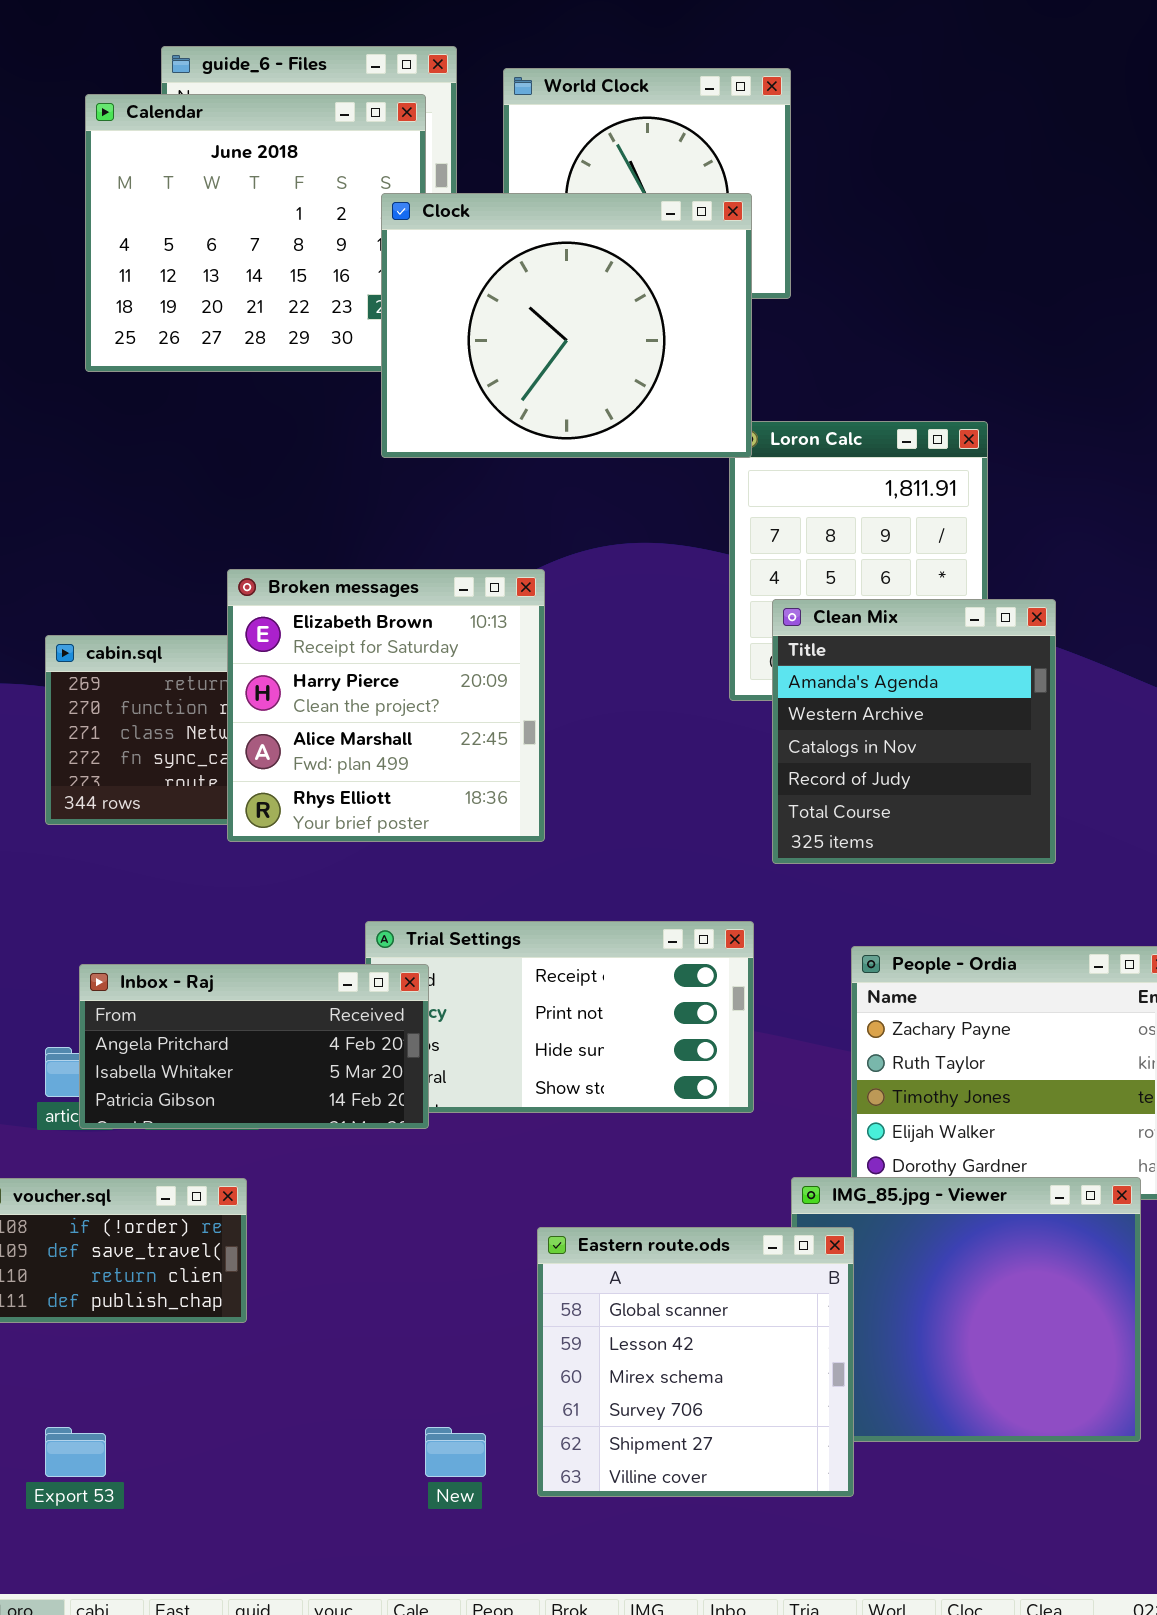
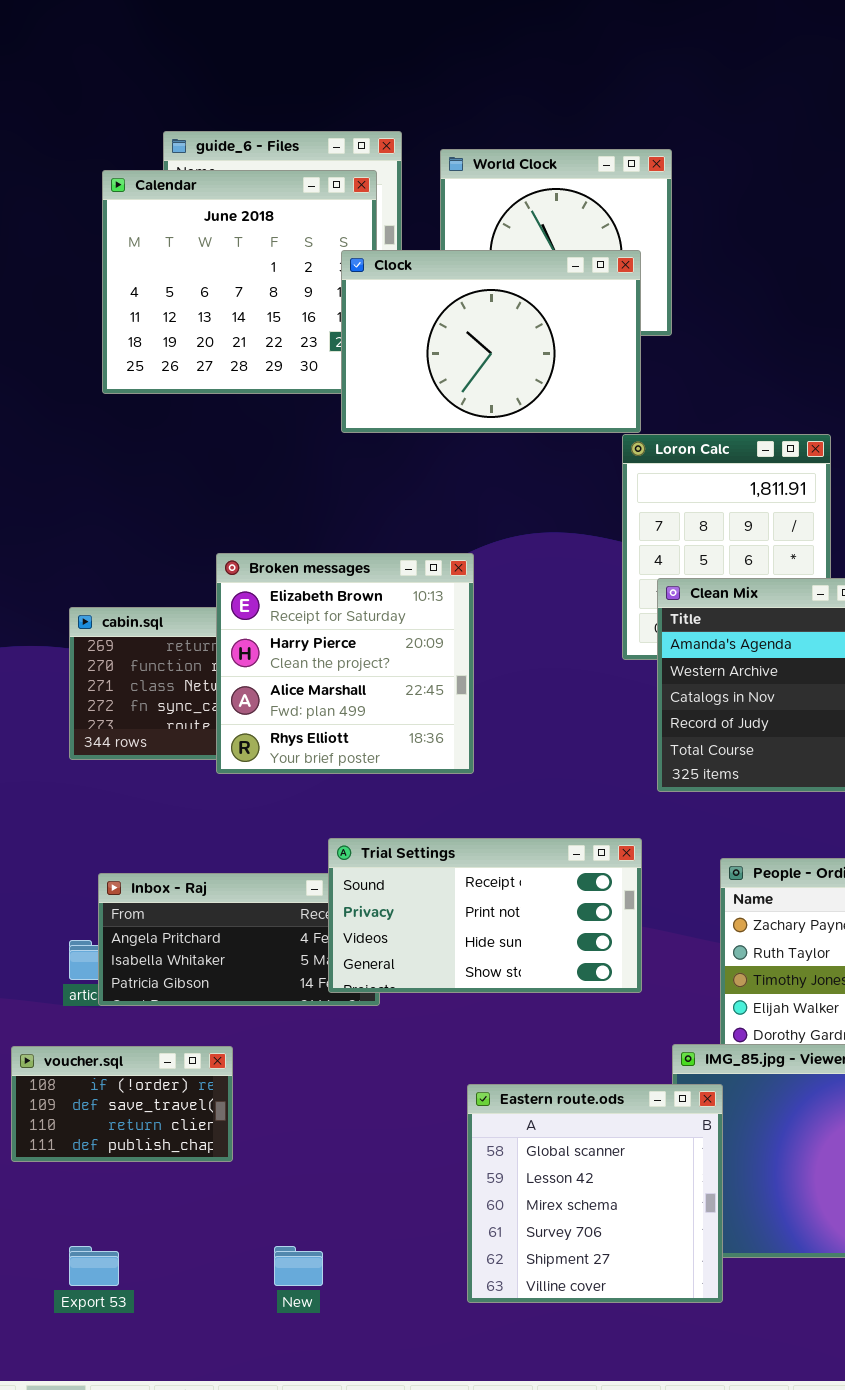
Clock: [381,193,752,458] -> [341,250,641,433], resized
Trial Settings: [365,921,754,1113] -> [328,838,642,993], raised
New: [425,1427,486,1477] -> [274,1246,323,1286], moved

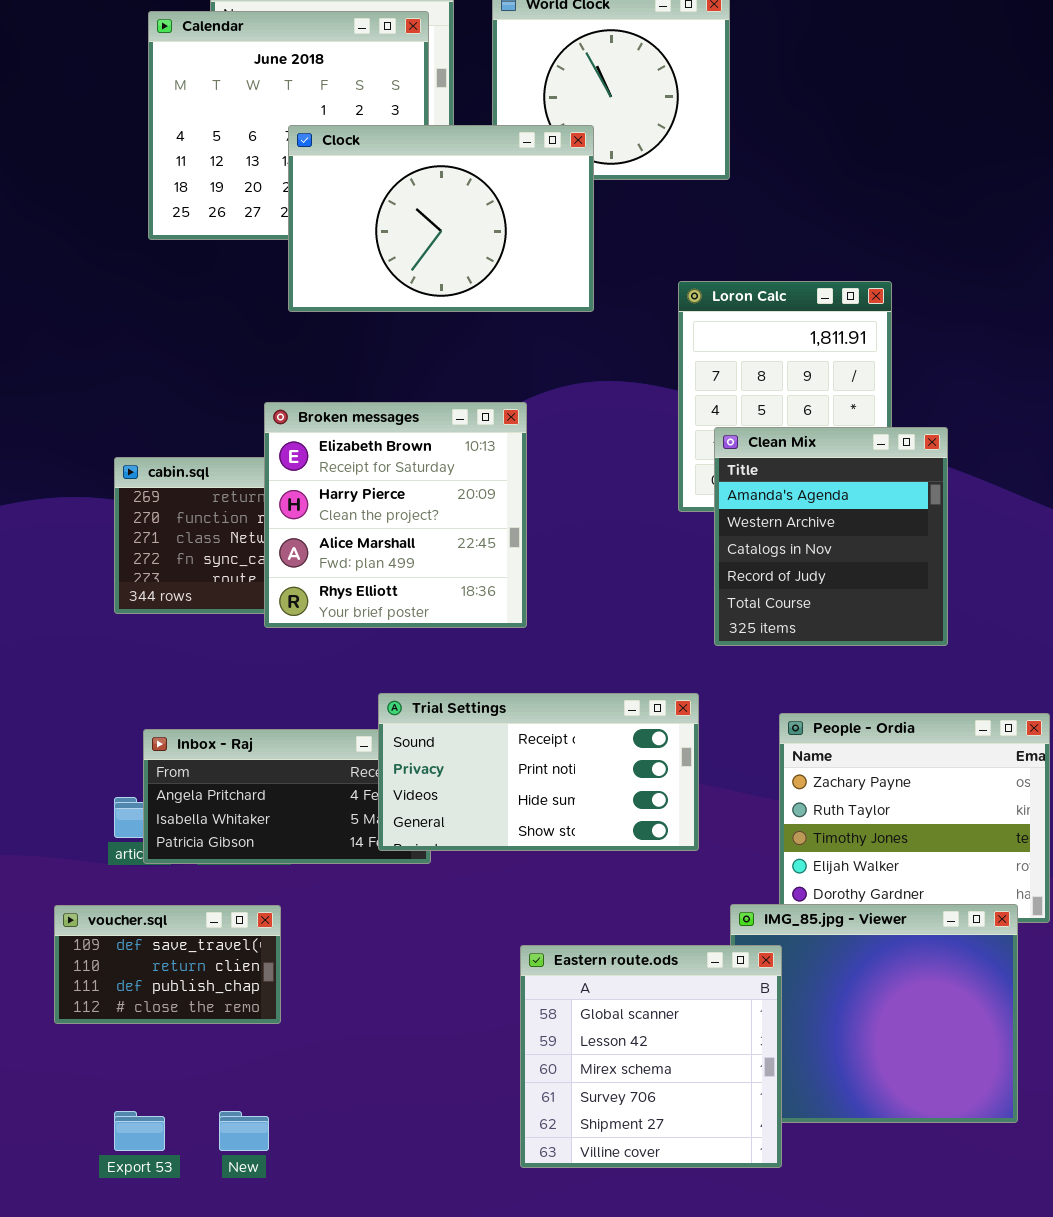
Clock: [341,250,641,433] -> [288,125,594,312], moved
voucher.sql: [11,1046,233,1162] -> [54,905,281,1024], scrolled down 1 row
New: [274,1246,323,1286] -> [219,1111,269,1151], moved

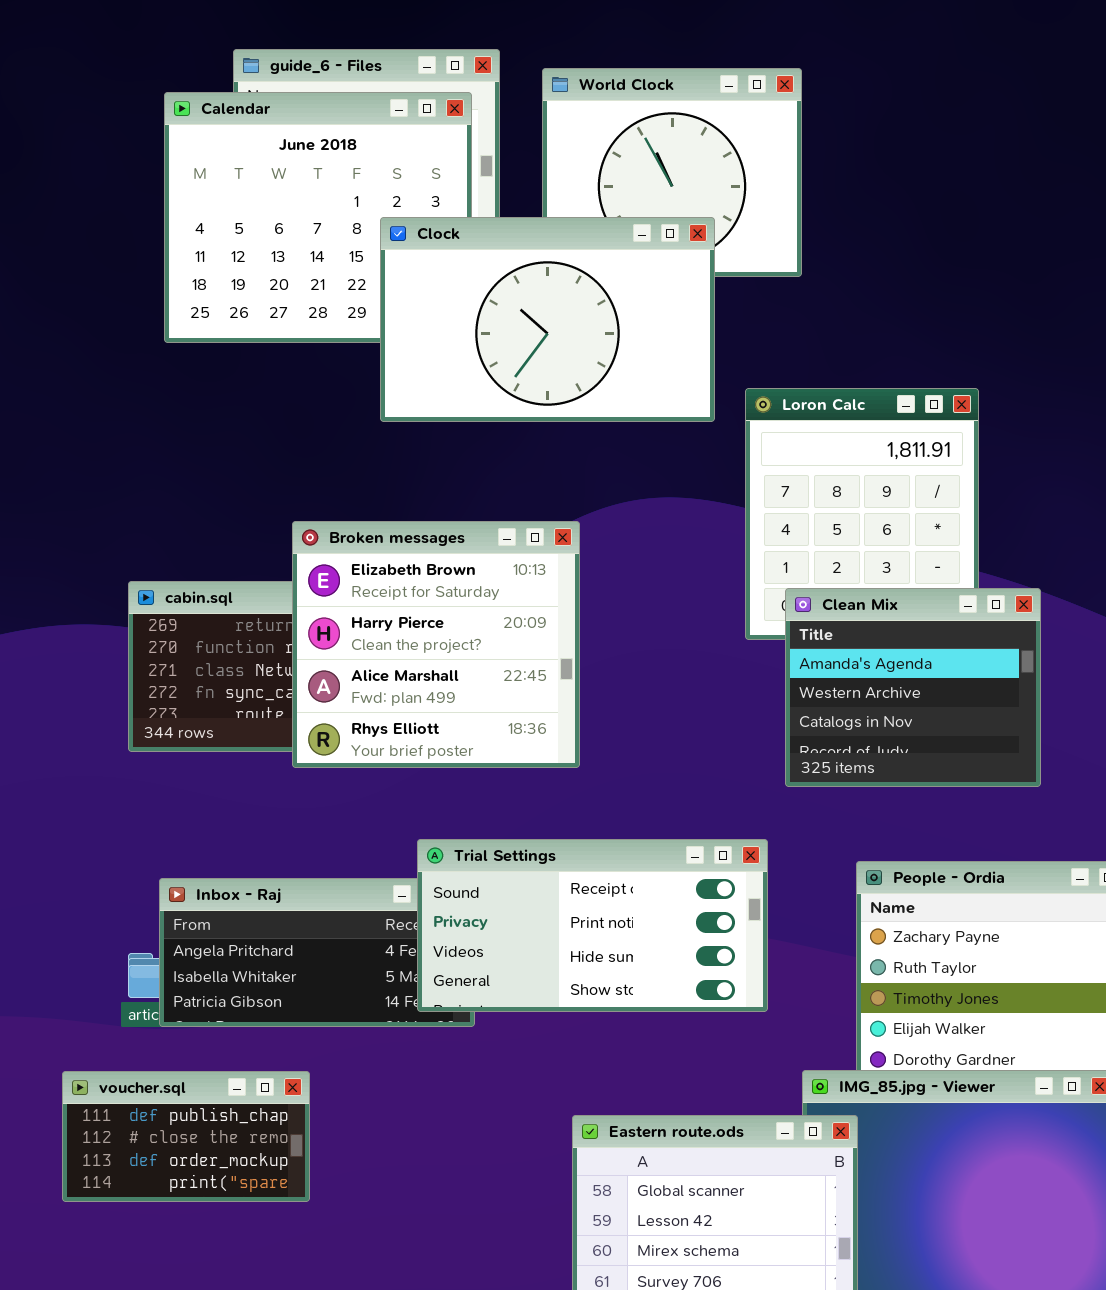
Clock: [288,125,594,312] -> [380,217,715,422], moved
Clean Mix: [714,427,948,646] -> [785,588,1041,787], resized
voucher.sql: [54,905,281,1024] -> [62,1071,310,1202], scrolled down 2 rows

